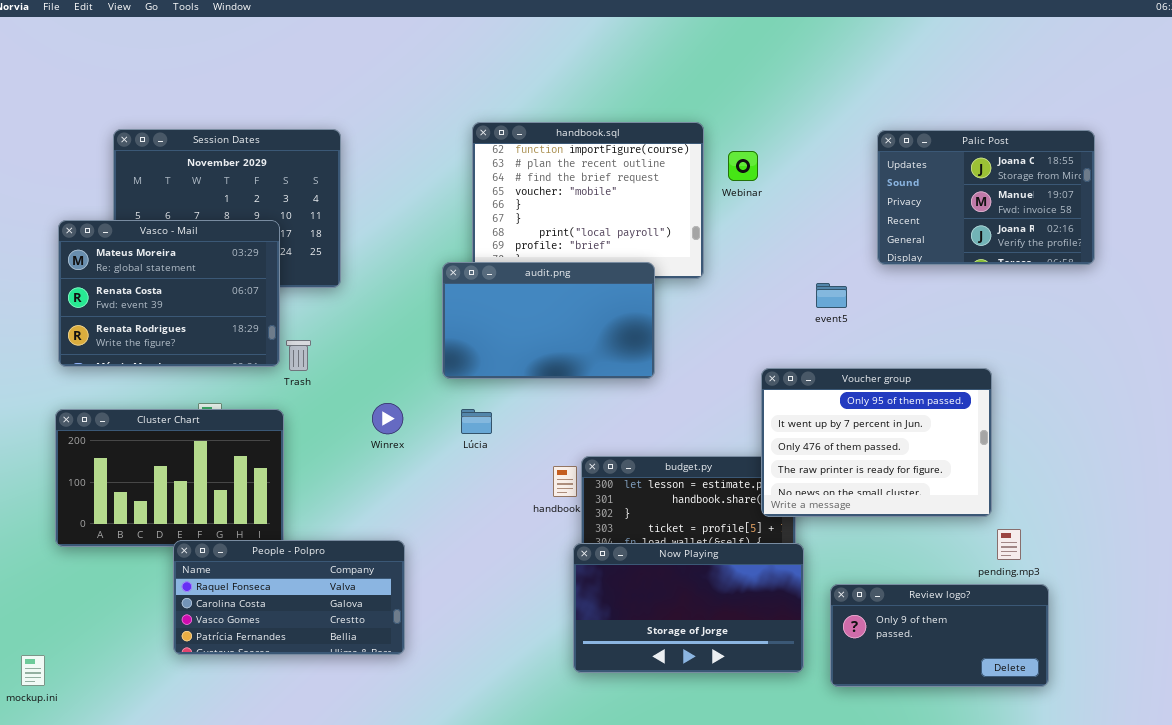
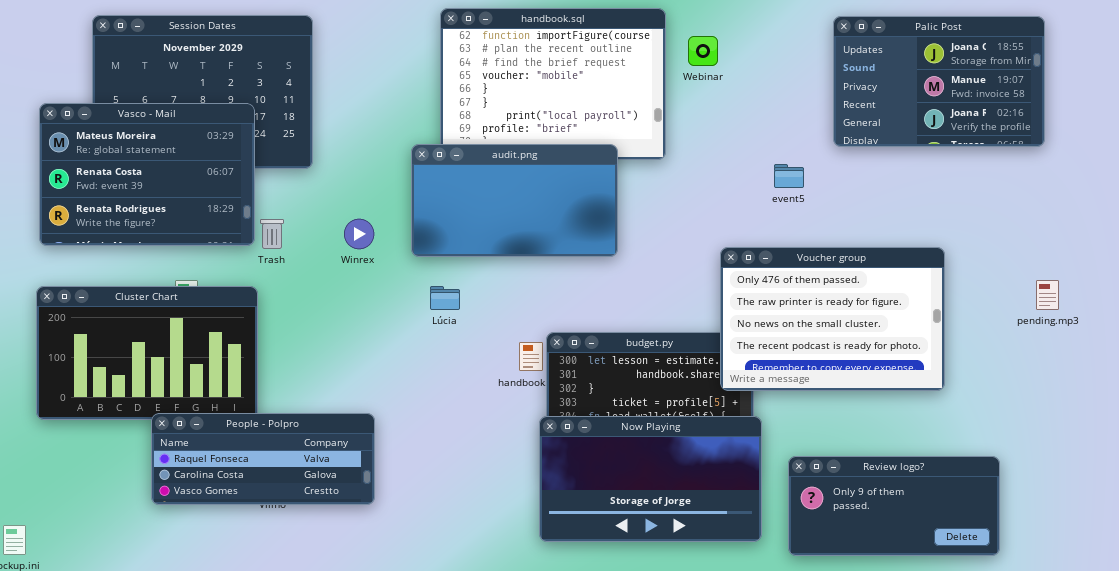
Voucher group: [761,368,992,517] -> [720,247,945,391], scrolled down 2 rows
Winrex: [372,403,403,434] -> [344,219,374,249], moved
pending.mp3: [997,529,1021,560] -> [1036,280,1059,310], moved
People - Polpro: [173,540,405,655] -> [151,413,375,505], resized

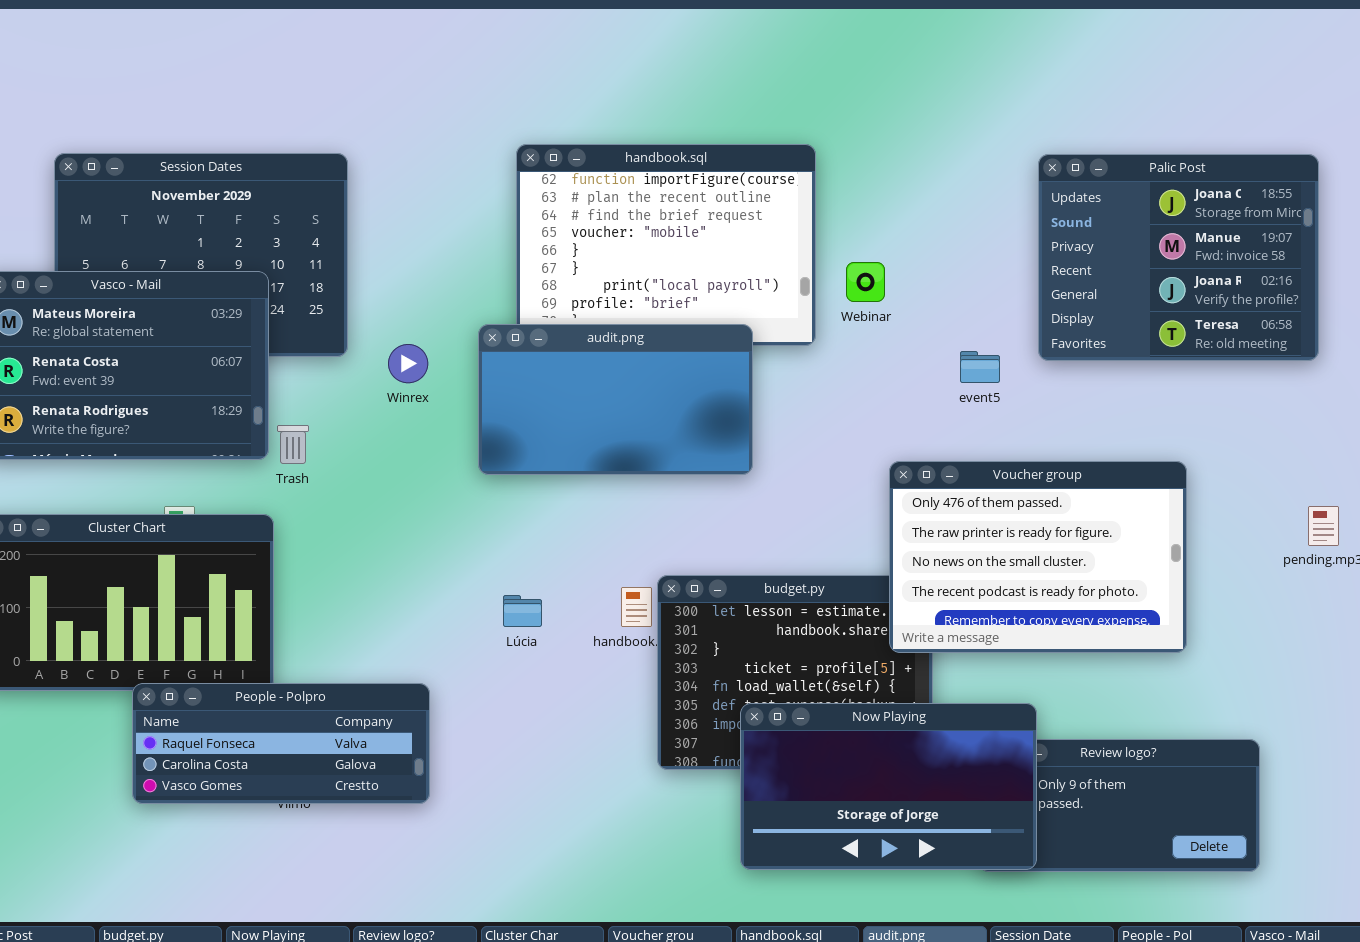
Palic Post: [833,16,1045,147] -> [1038,154,1319,361], resized
Webinar: [688,36,718,66] -> [846,262,885,302], moved
Winrex: [344,219,374,249] -> [388,344,428,383], moved
Lúcia: [430,286,460,310] -> [503,595,542,627], moved
Now Playing: [539,416,762,542] -> [740,703,1037,870], moved

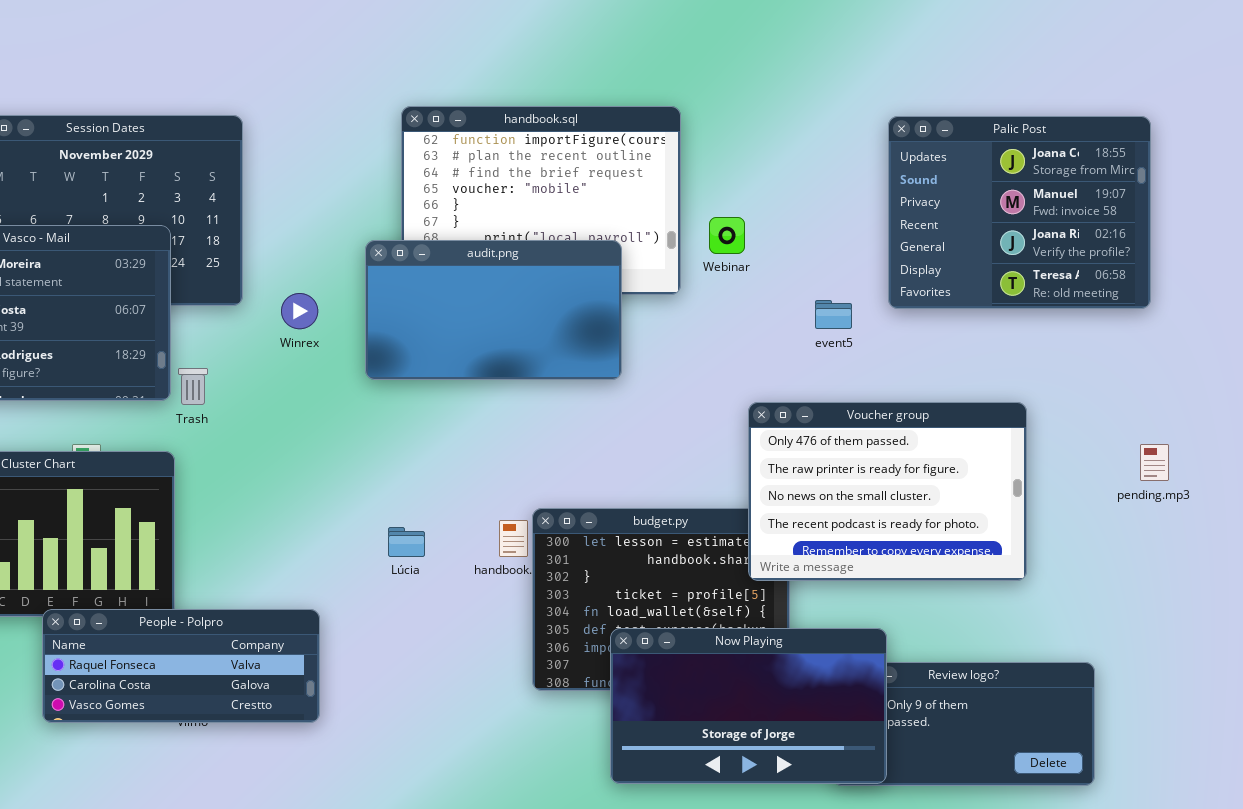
audit.png: [478,324,753,475] -> [365,240,622,380], moved

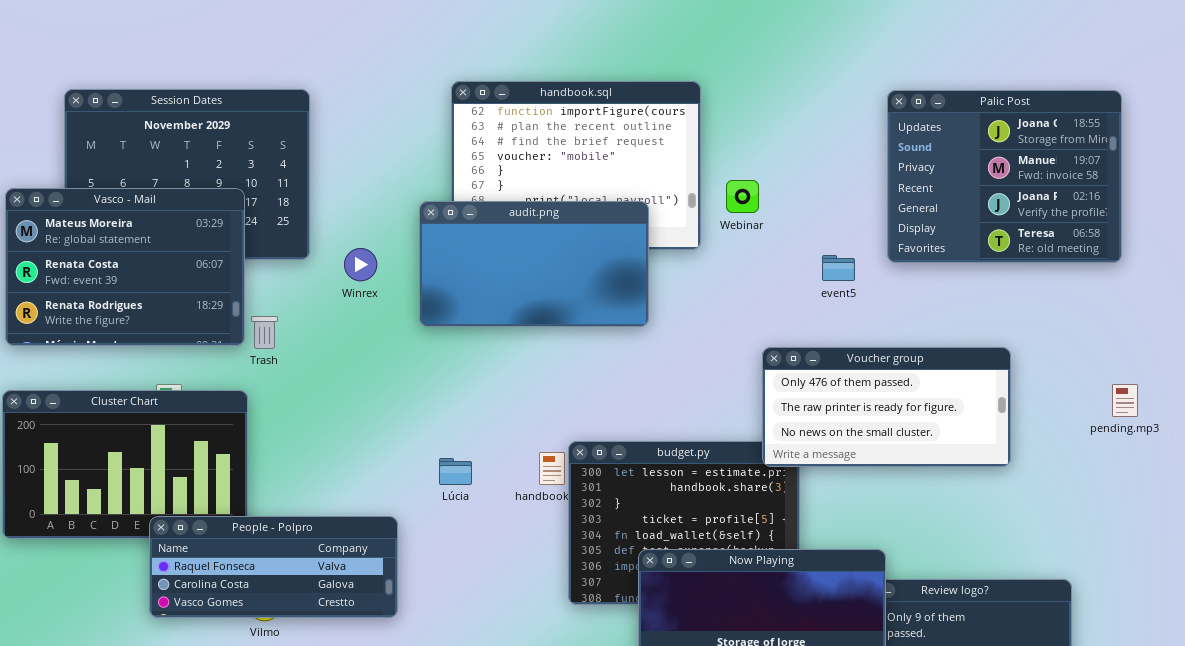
Voucher group: [748,402,1027,581] -> [762,347,1011,467], resized
People - Polpro: [42,609,320,723] -> [149,516,398,618], moved

